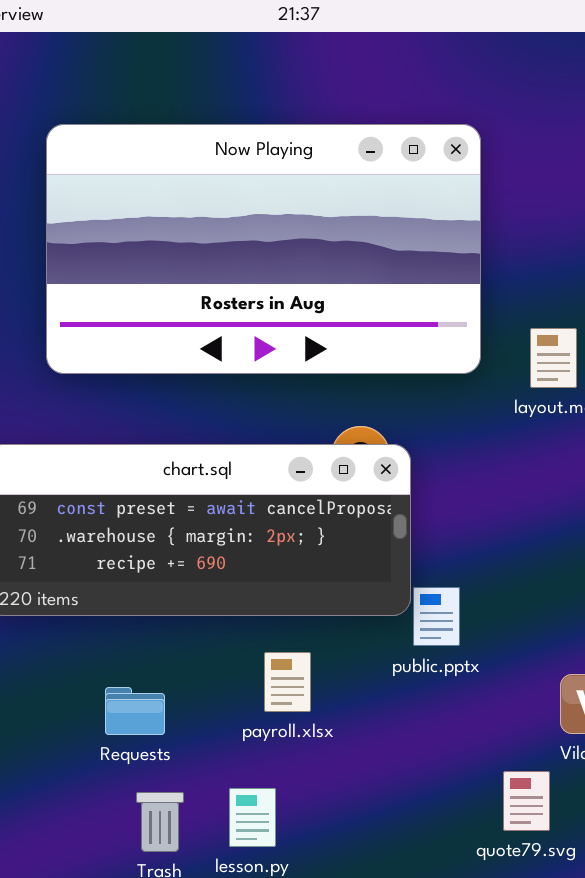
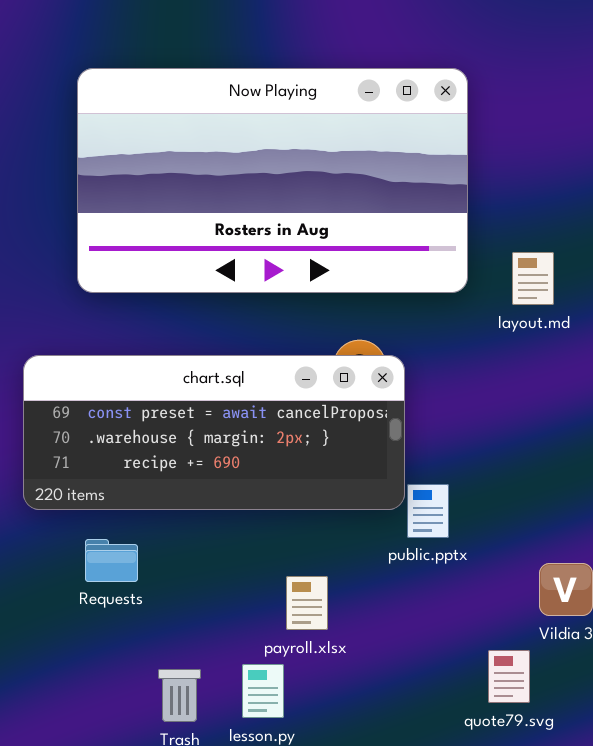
payroll.xlsx: [264,652,311,712] -> [286,576,328,630], moved
Requests: [105,687,165,735] -> [85,539,138,582], moved

